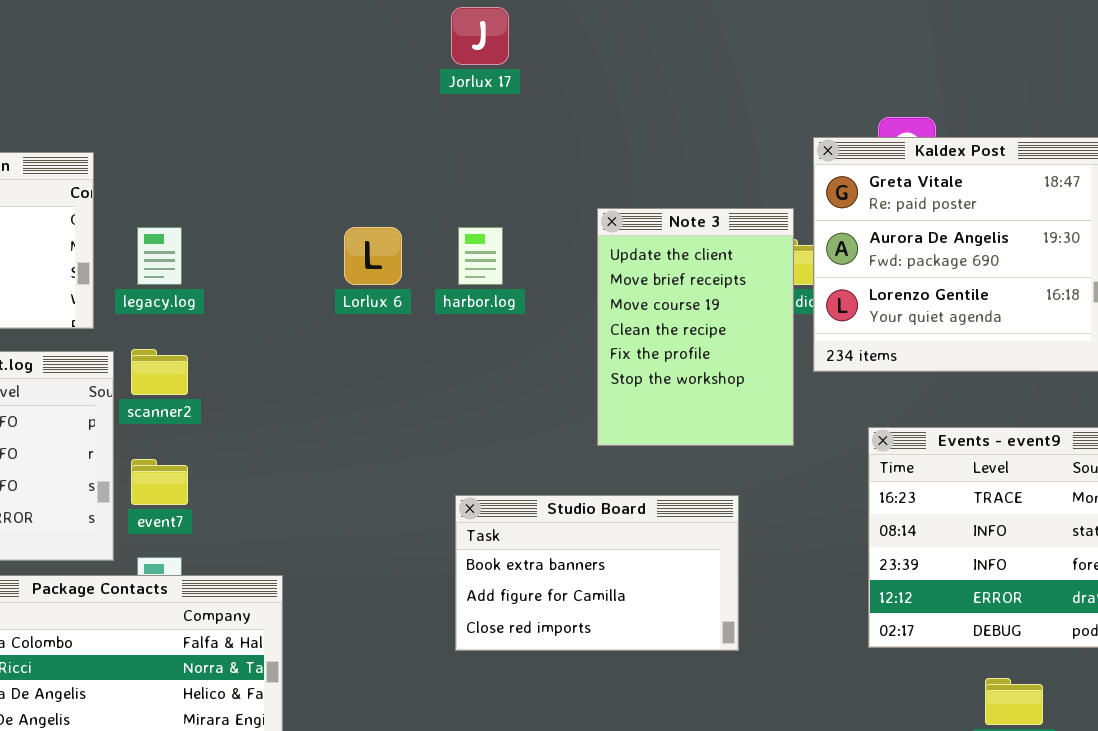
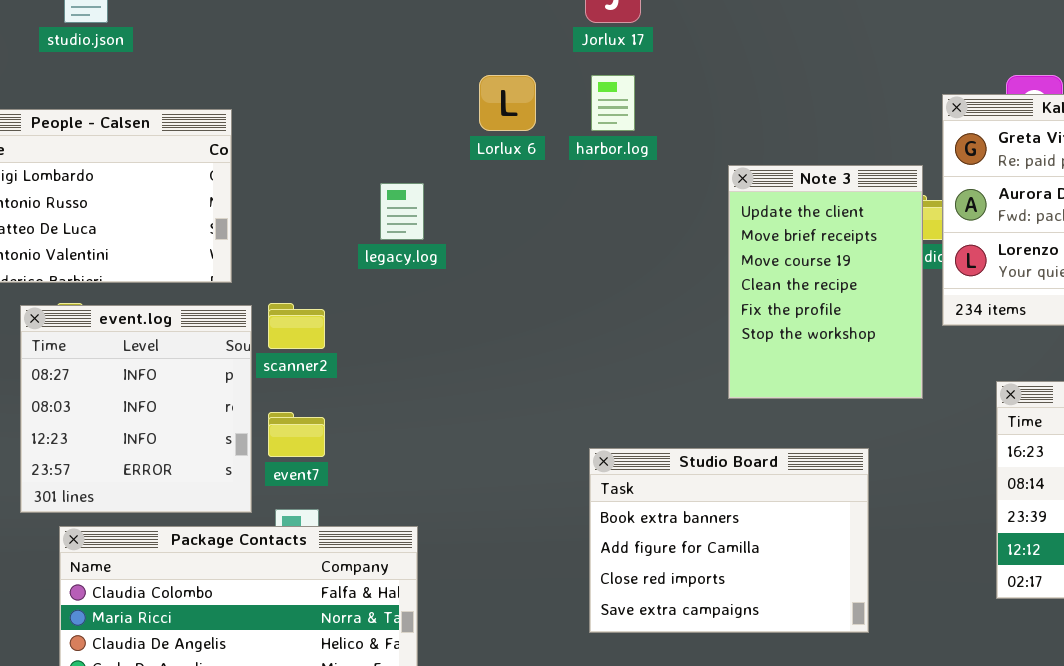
legacy.log: [137,227,182,285] -> [380,183,424,240], moved
Lorlux 6: [344,227,402,285] -> [479,75,536,131], moved
harbor.log: [458,227,503,285] -> [591,75,635,131], moved
Studio Board: [455,495,739,651] -> [589,448,869,633], resized

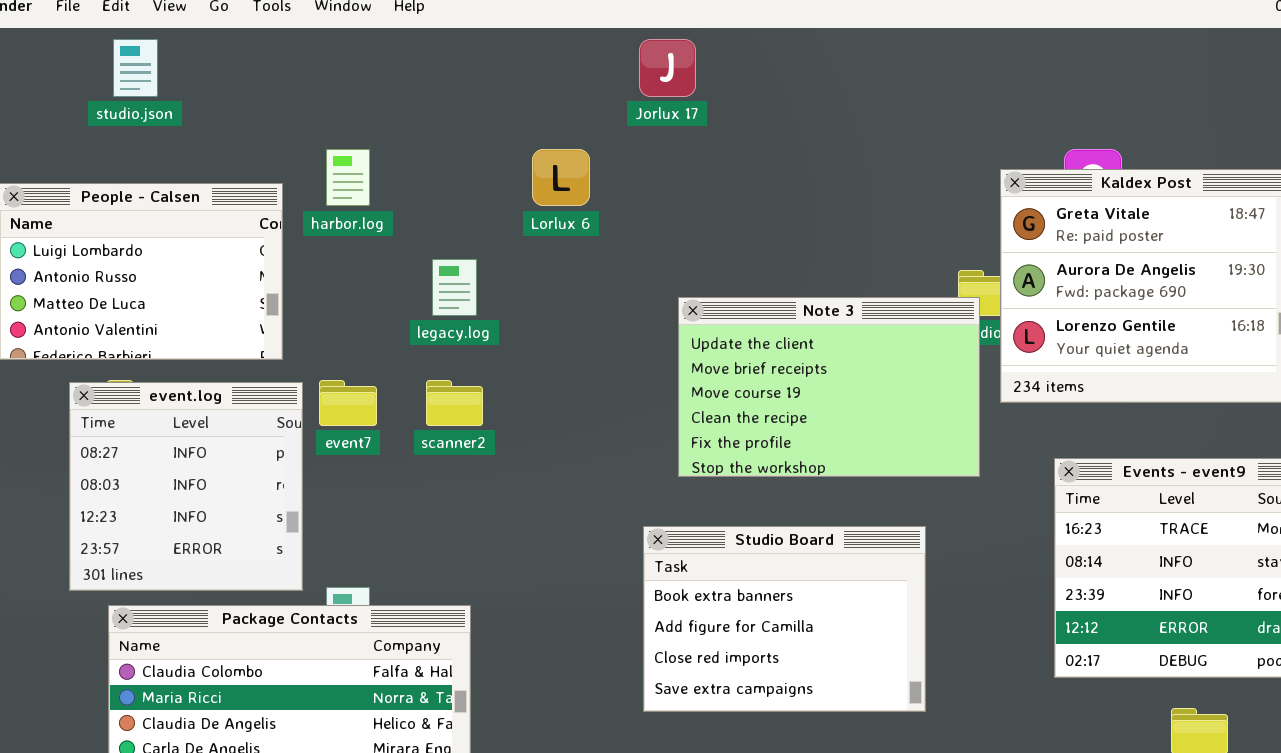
harbor.log: [591,75,635,131] -> [326,149,370,206], moved
Note 3: [728,165,923,399] -> [678,297,980,477], resized
scanner2: [268,303,325,349] -> [426,380,483,426], moved
event7: [268,412,325,457] -> [319,380,377,426], moved

